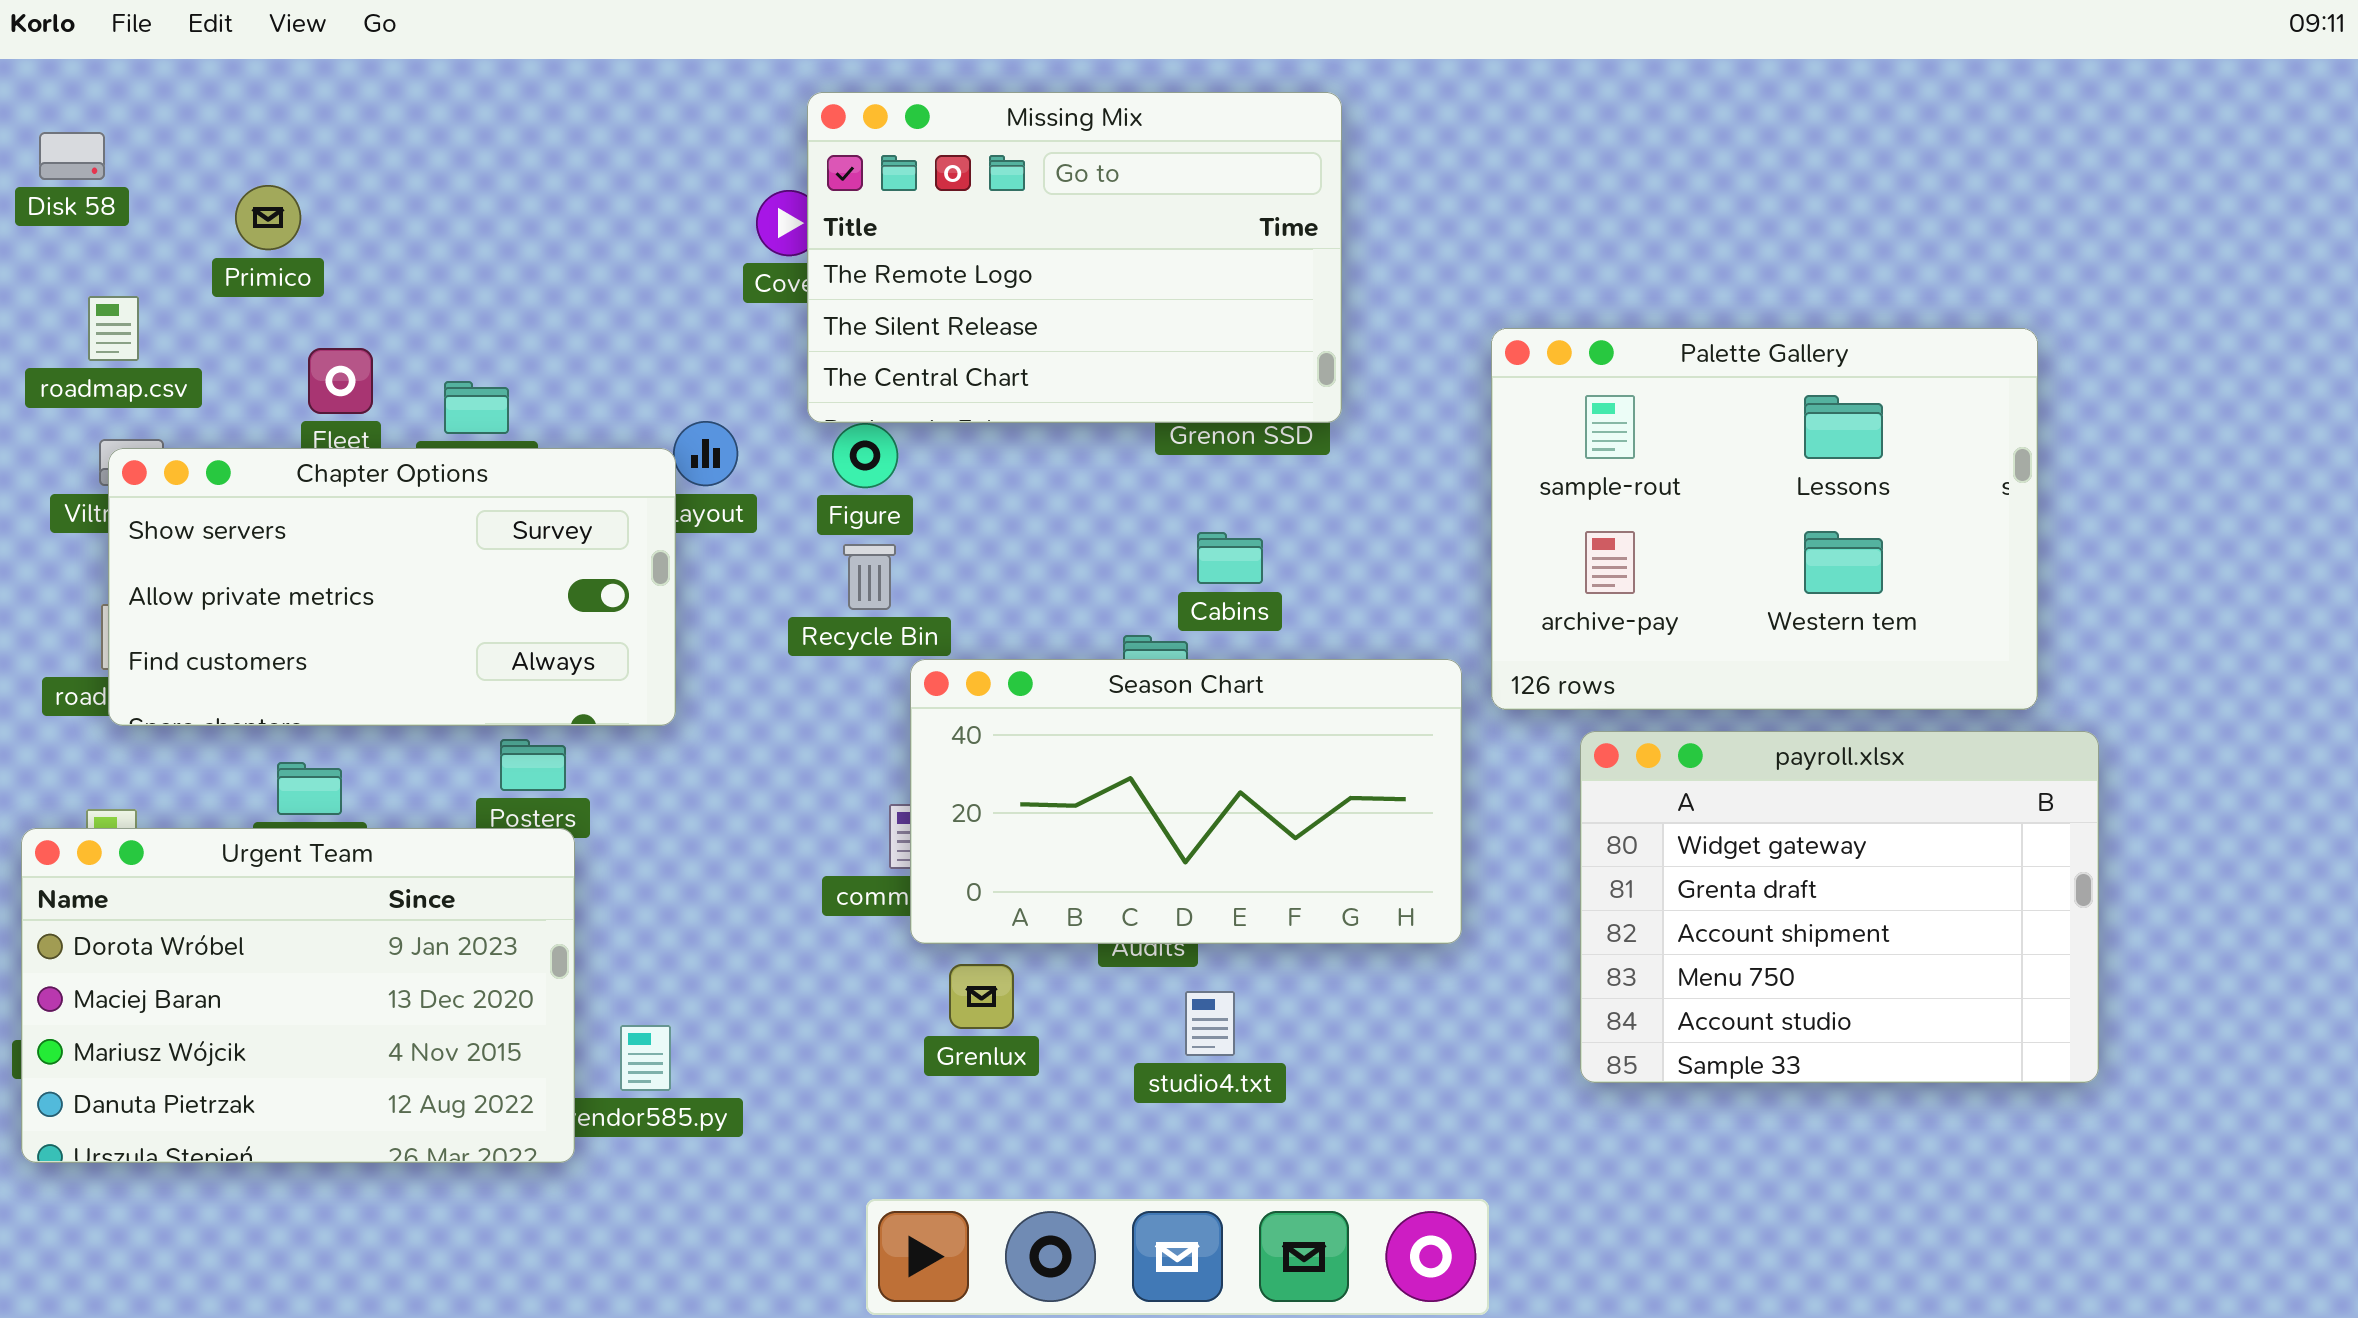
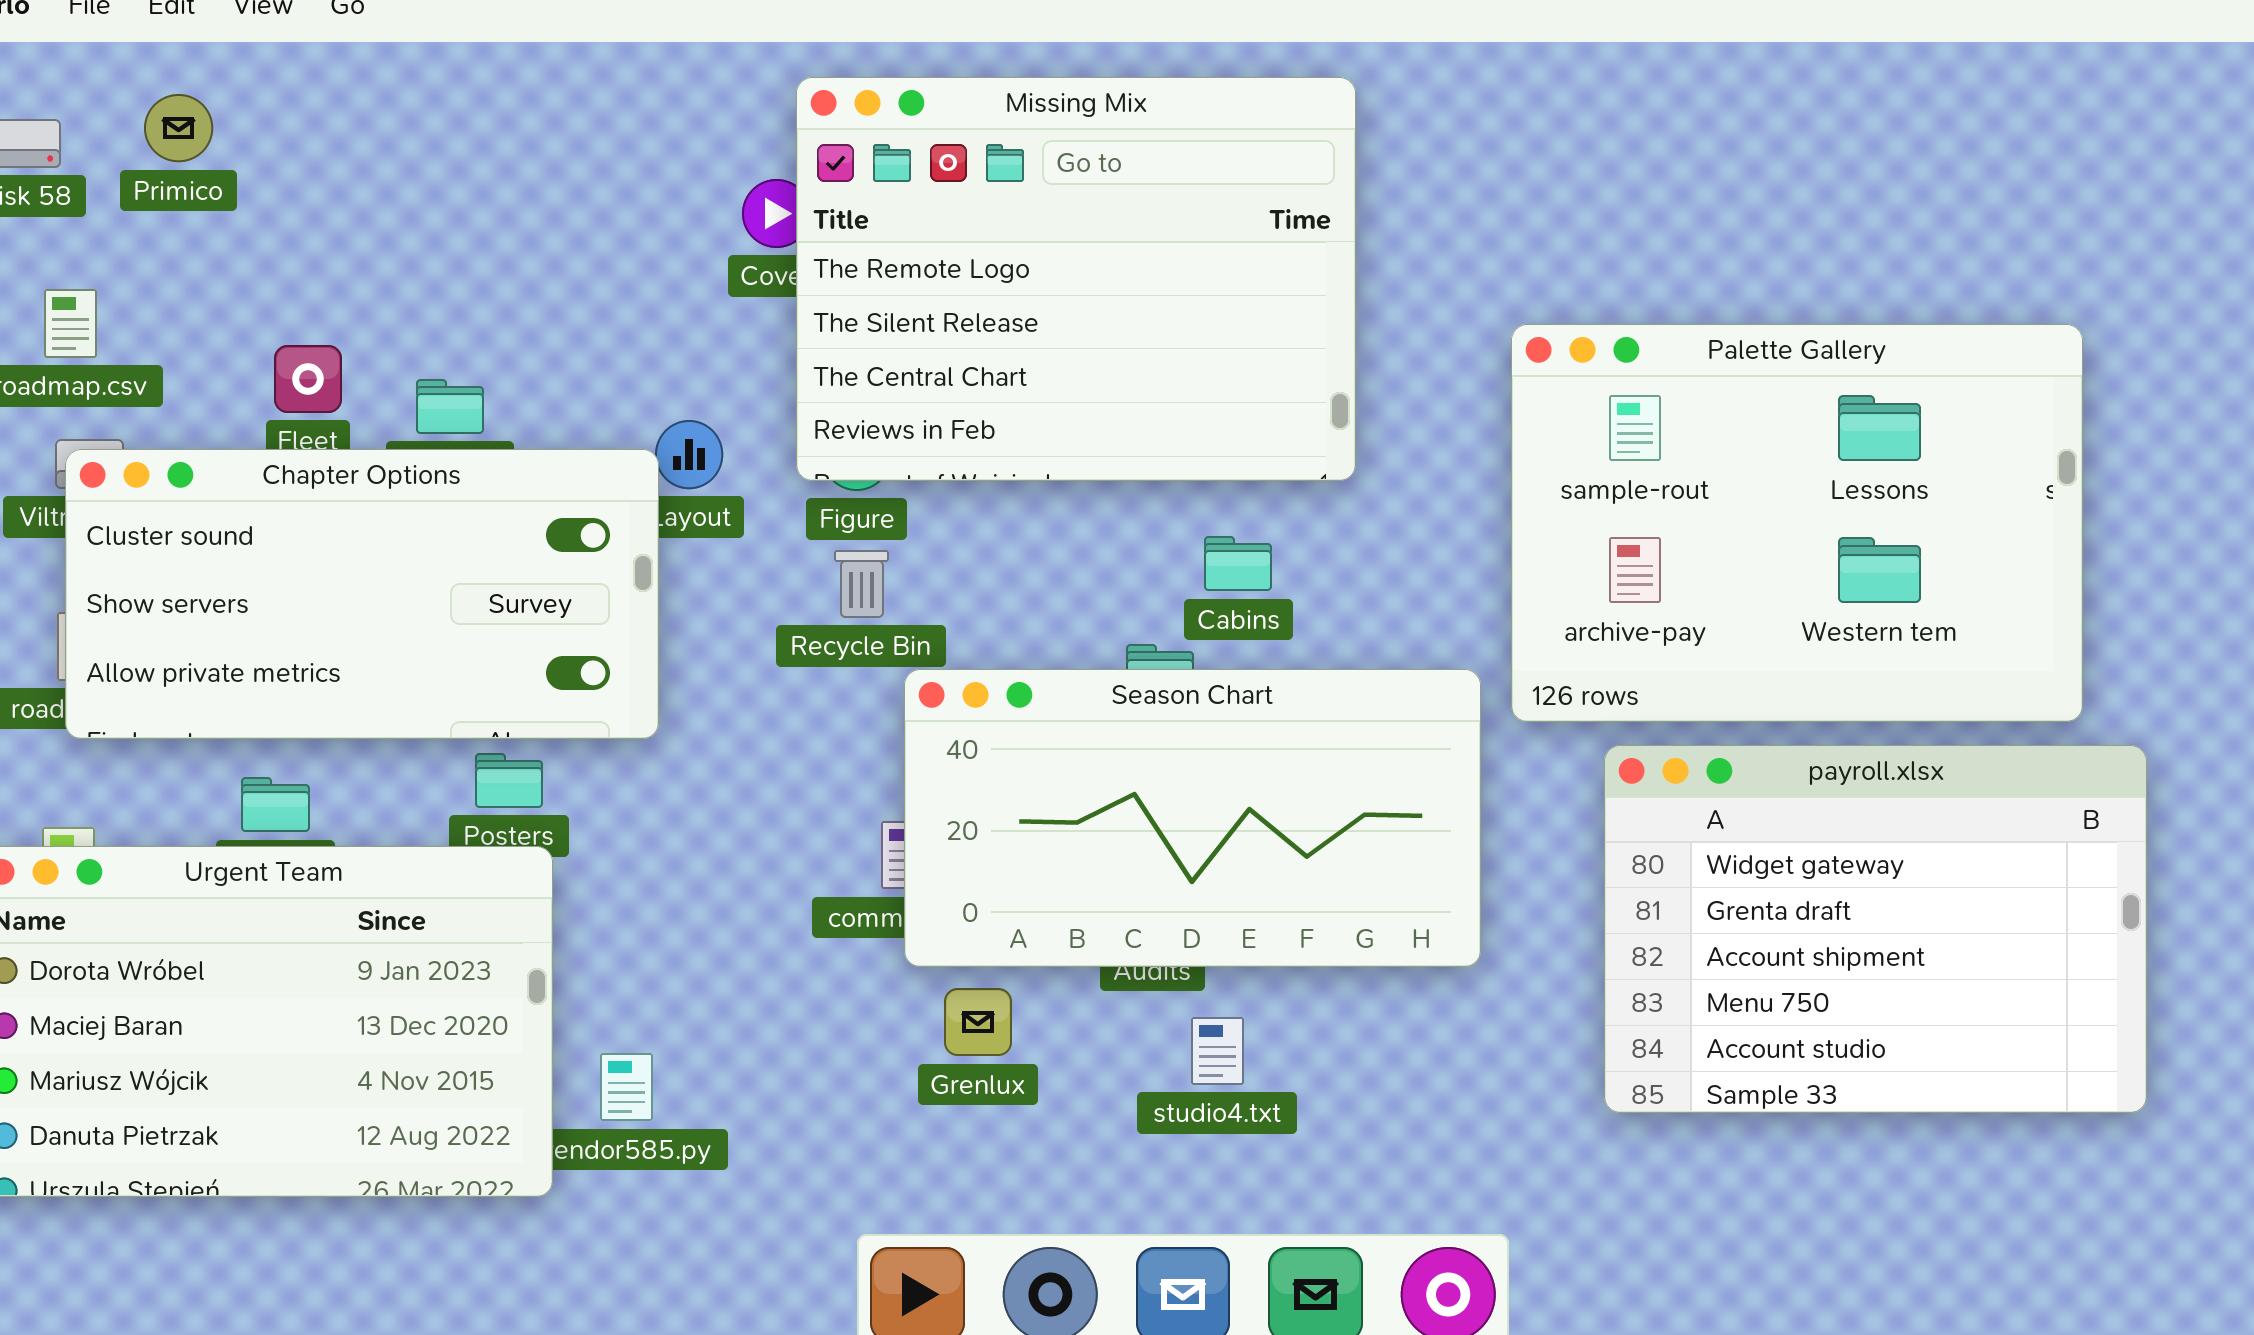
Missing Mix: [807,92,1342,423] -> [796,77,1356,481], resized
Primico: [235,185,301,250] -> [144,94,213,162], moved
Chapter Options: [108,448,676,726] -> [65,449,659,739], scrolled up 1 row

